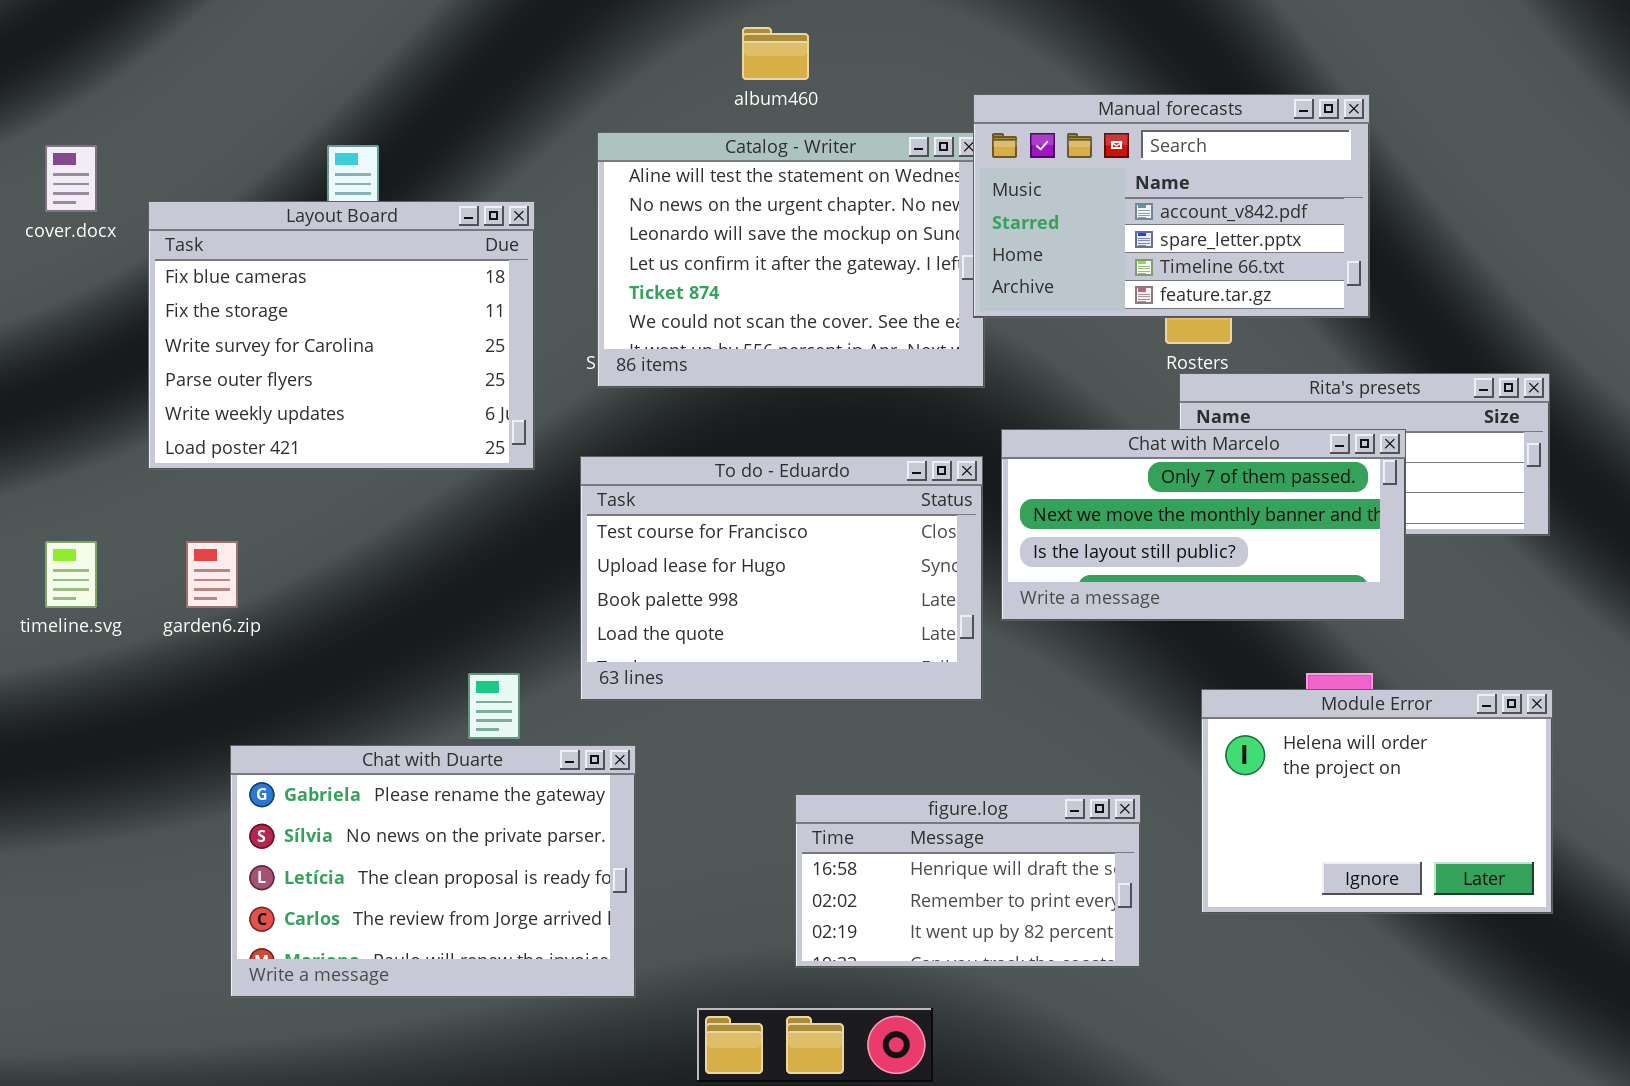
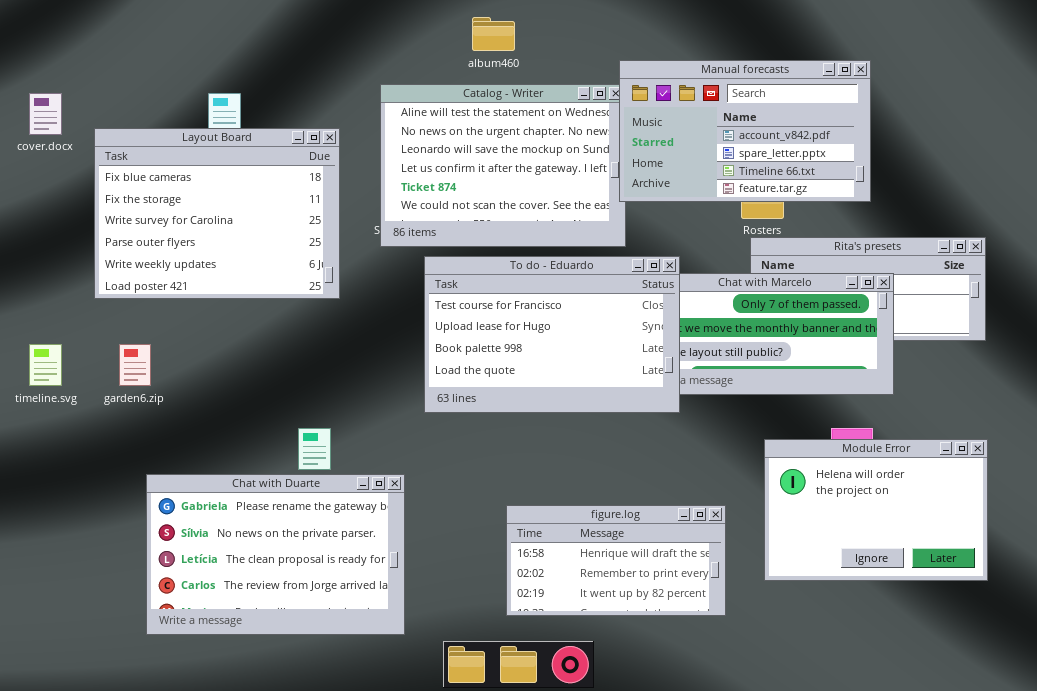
To do - Eduardo: [580,456,983,701] -> [424,256,680,413], moved

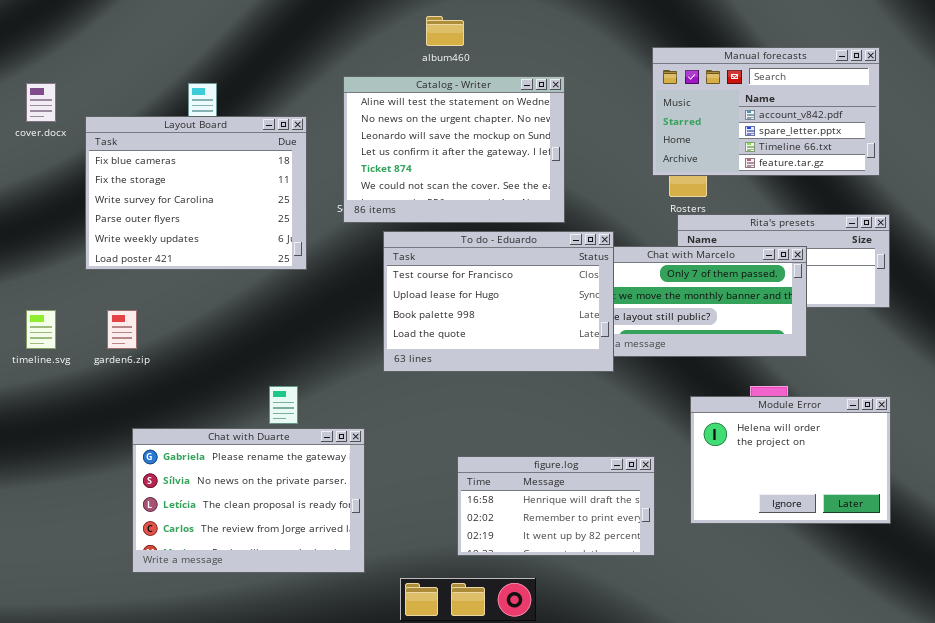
Manual forecasts: [619,60,871,202] -> [652,47,880,176], moved

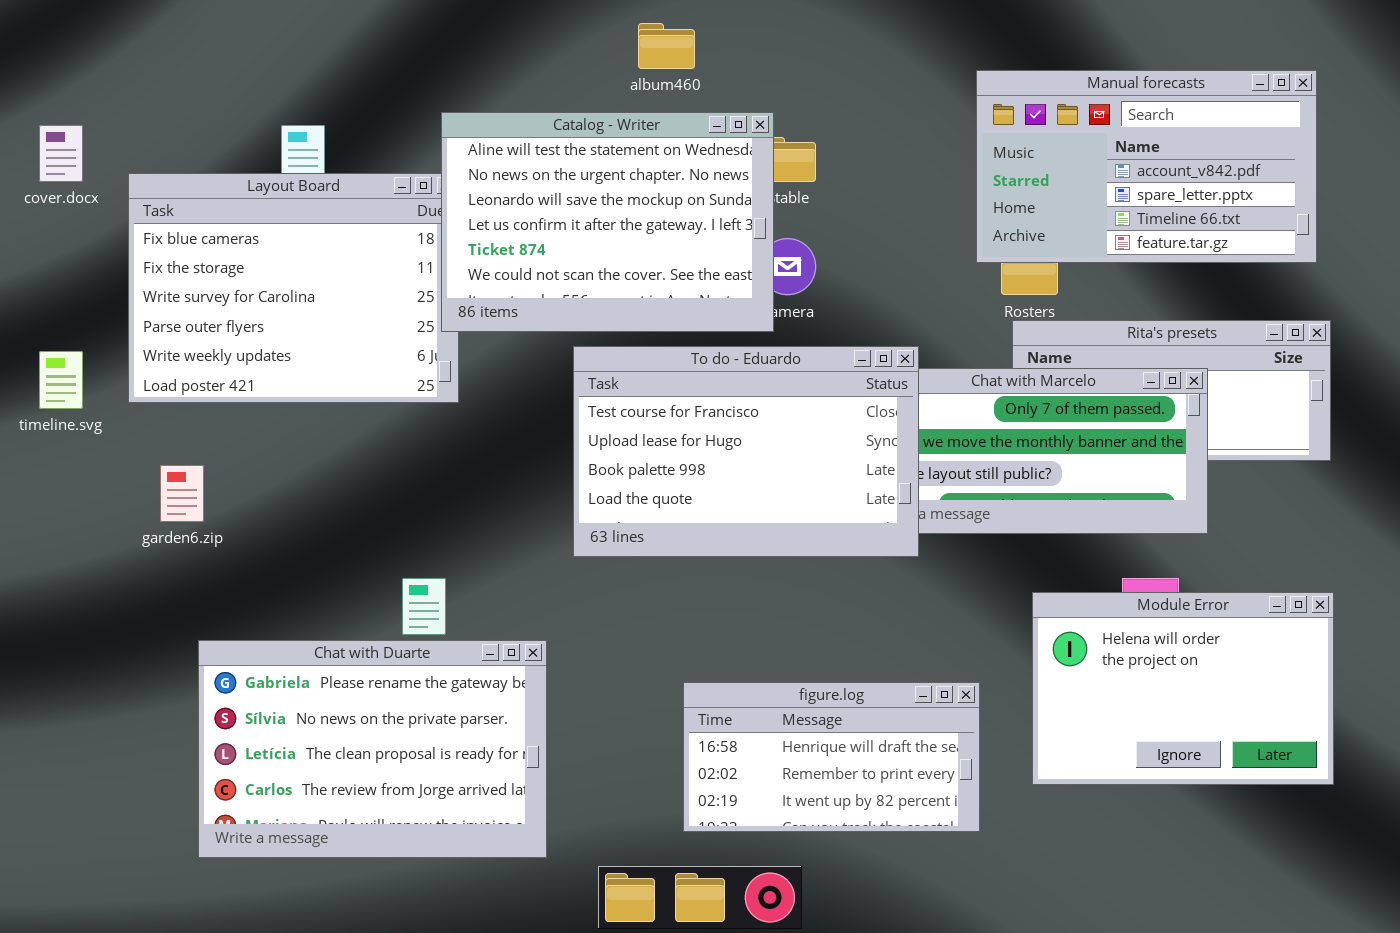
Catalog - Writer: [343,76,565,223] -> [441,112,774,332], moved
timeline.svg: [26,310,56,349] -> [39,351,83,409], moved

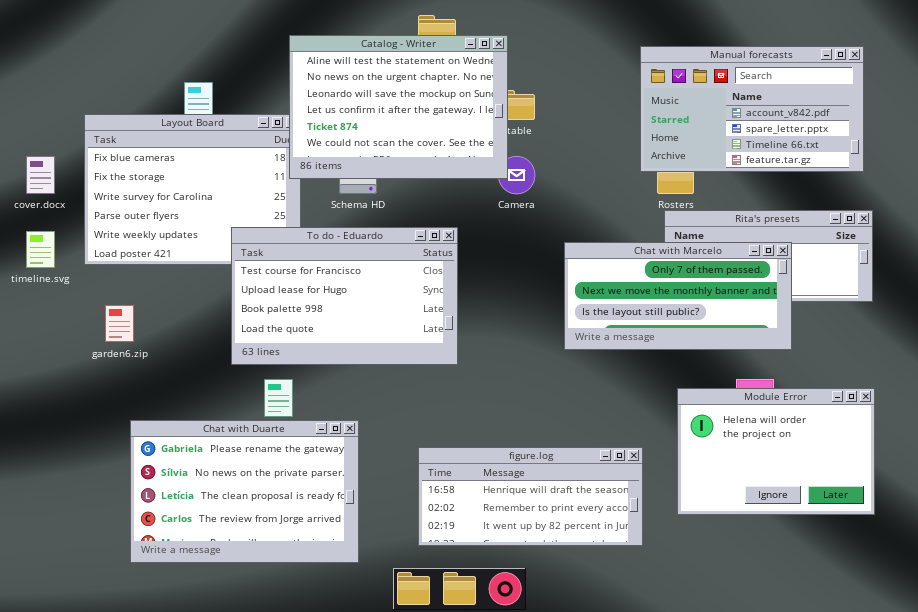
Catalog - Writer: [441,112,774,332] -> [289,35,508,179], moved
cover.docx: [39,125,83,182] -> [26,156,55,194], moved
To do - Eduardo: [573,346,919,557] -> [231,227,458,365], moved
figure.log: [683,682,980,832] -> [418,447,643,546], resized

